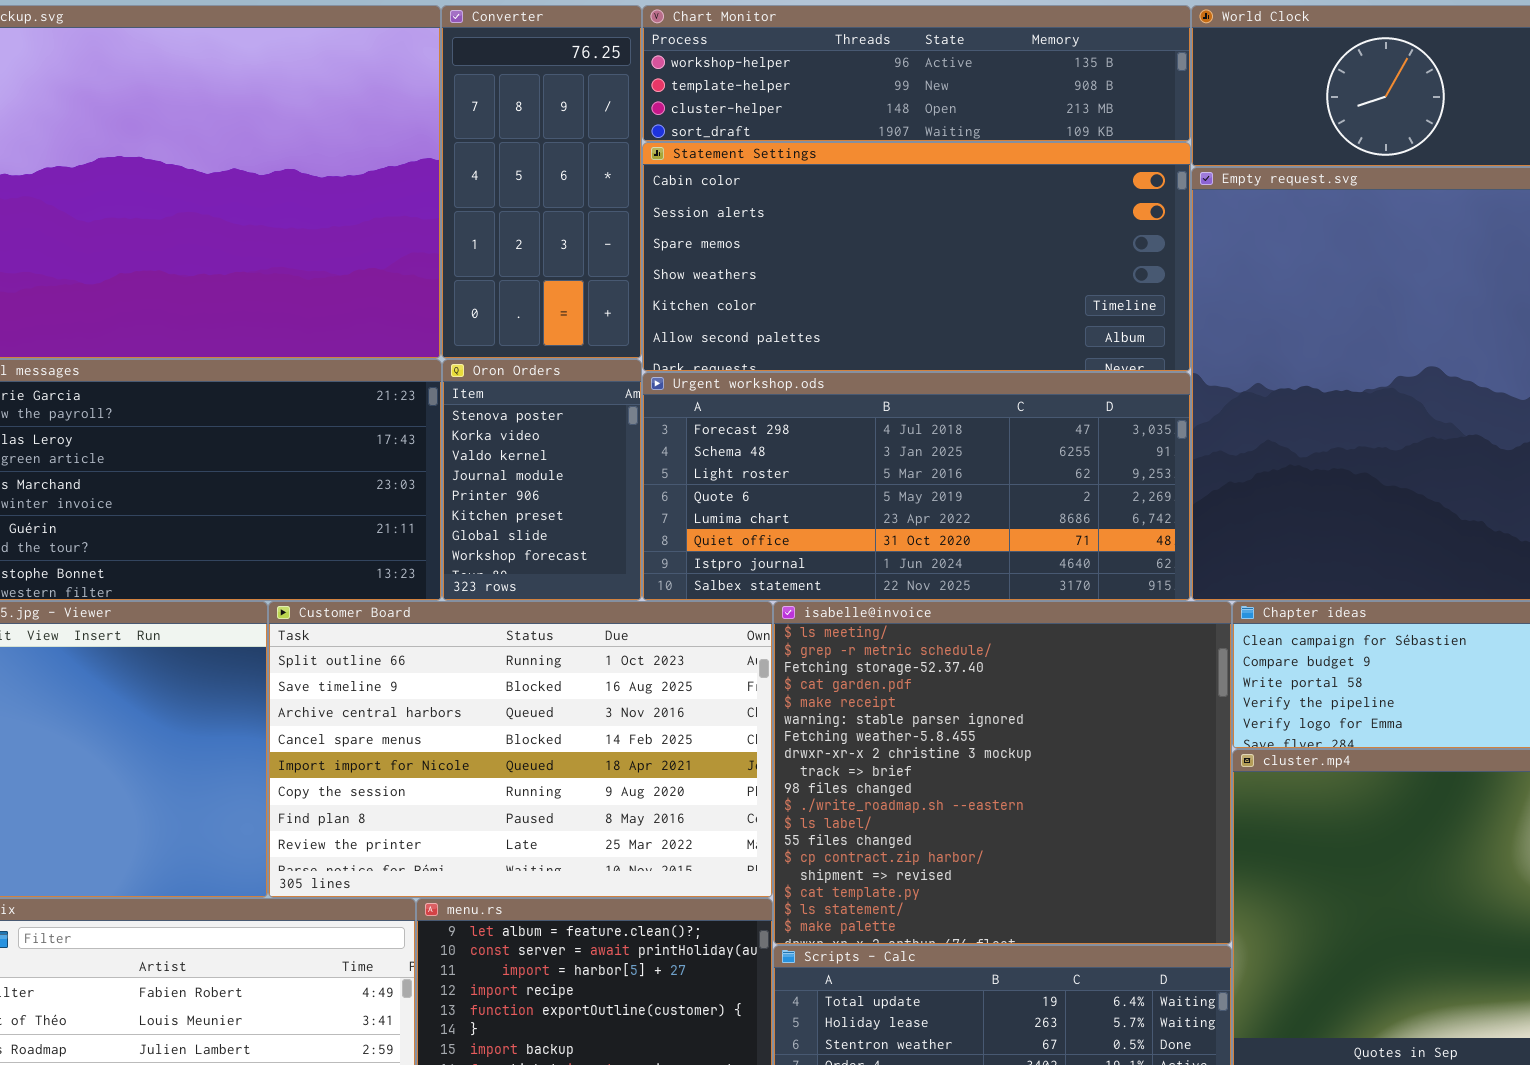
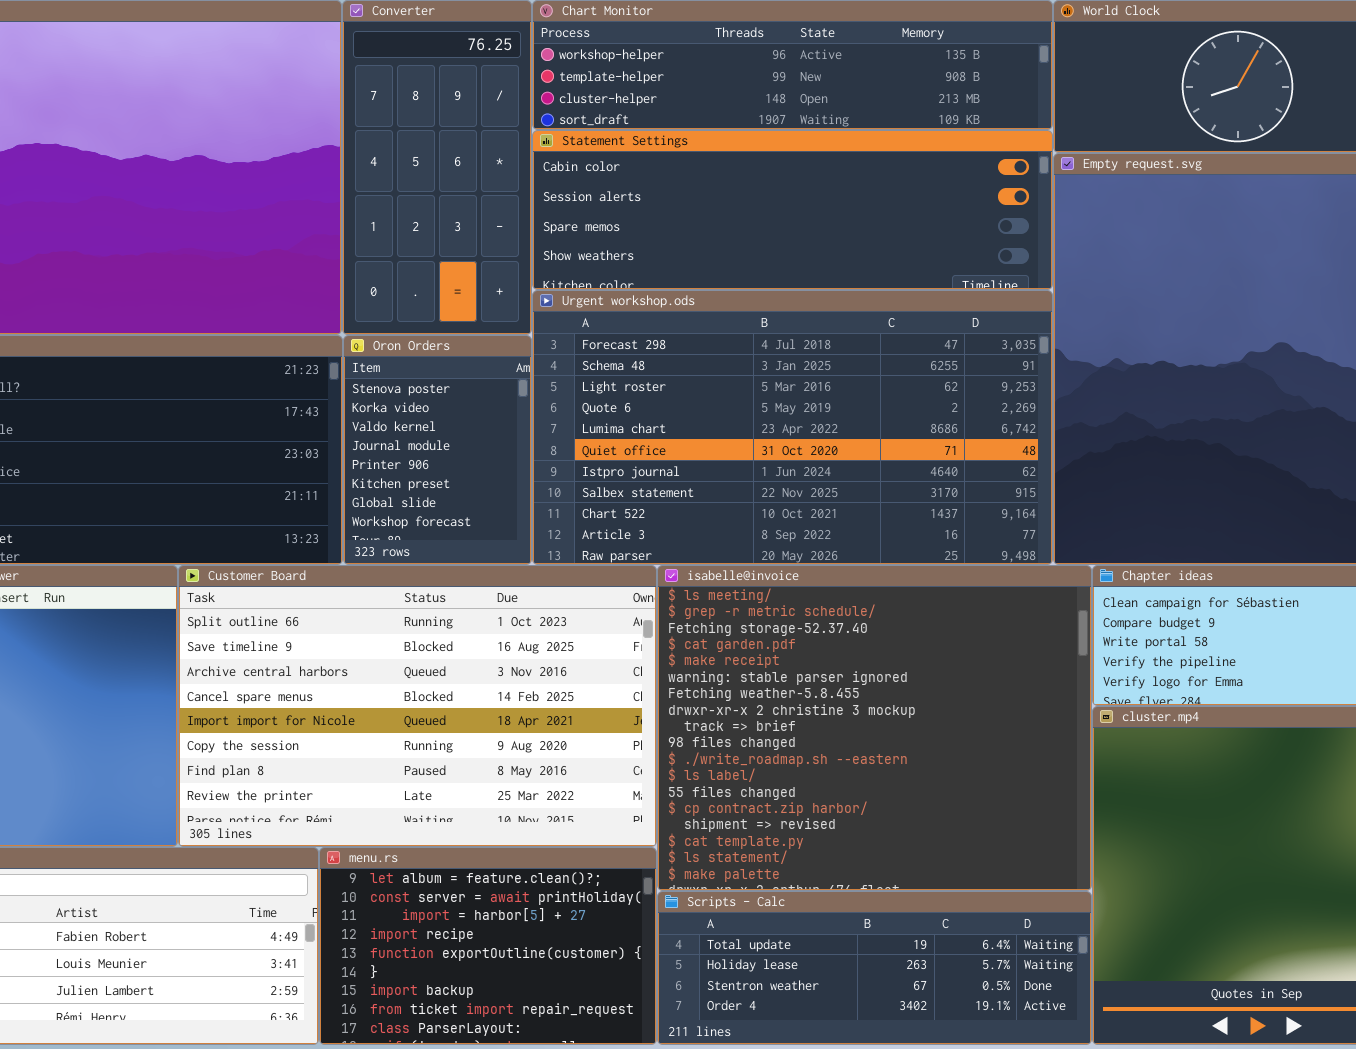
Statement Settings: [642,142,1191,372] -> [532,130,1053,290], resized
Urgent workshop.ods: [642,372,1191,601] -> [532,290,1053,565], resized

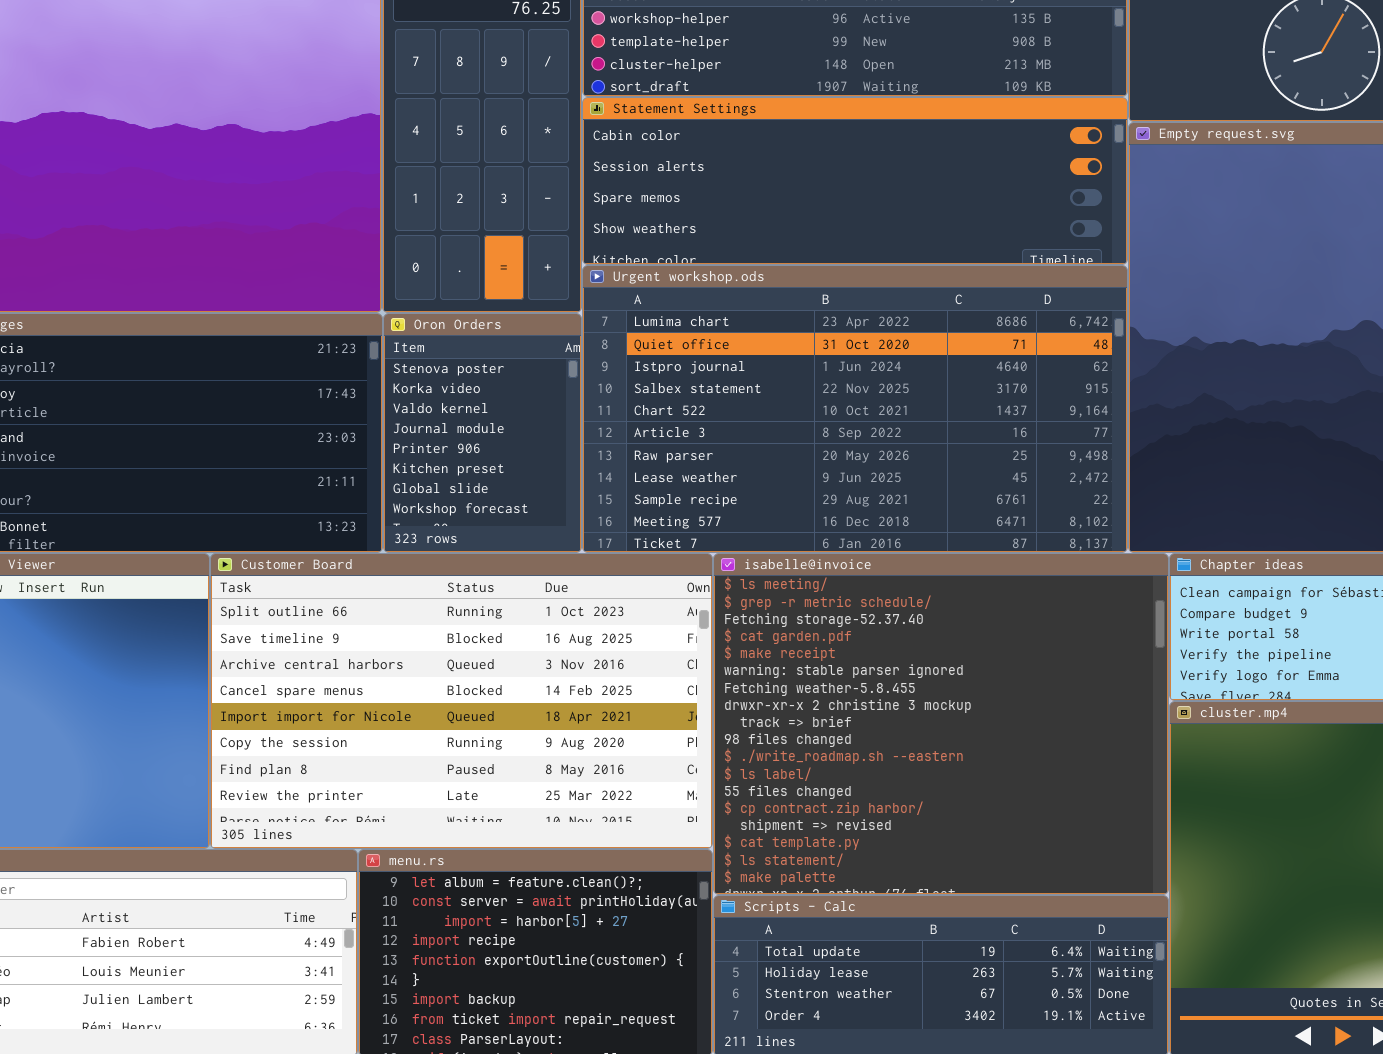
Urgent workshop.ods: [532,290,1053,565] -> [582,265,1128,553], scrolled down 4 rows

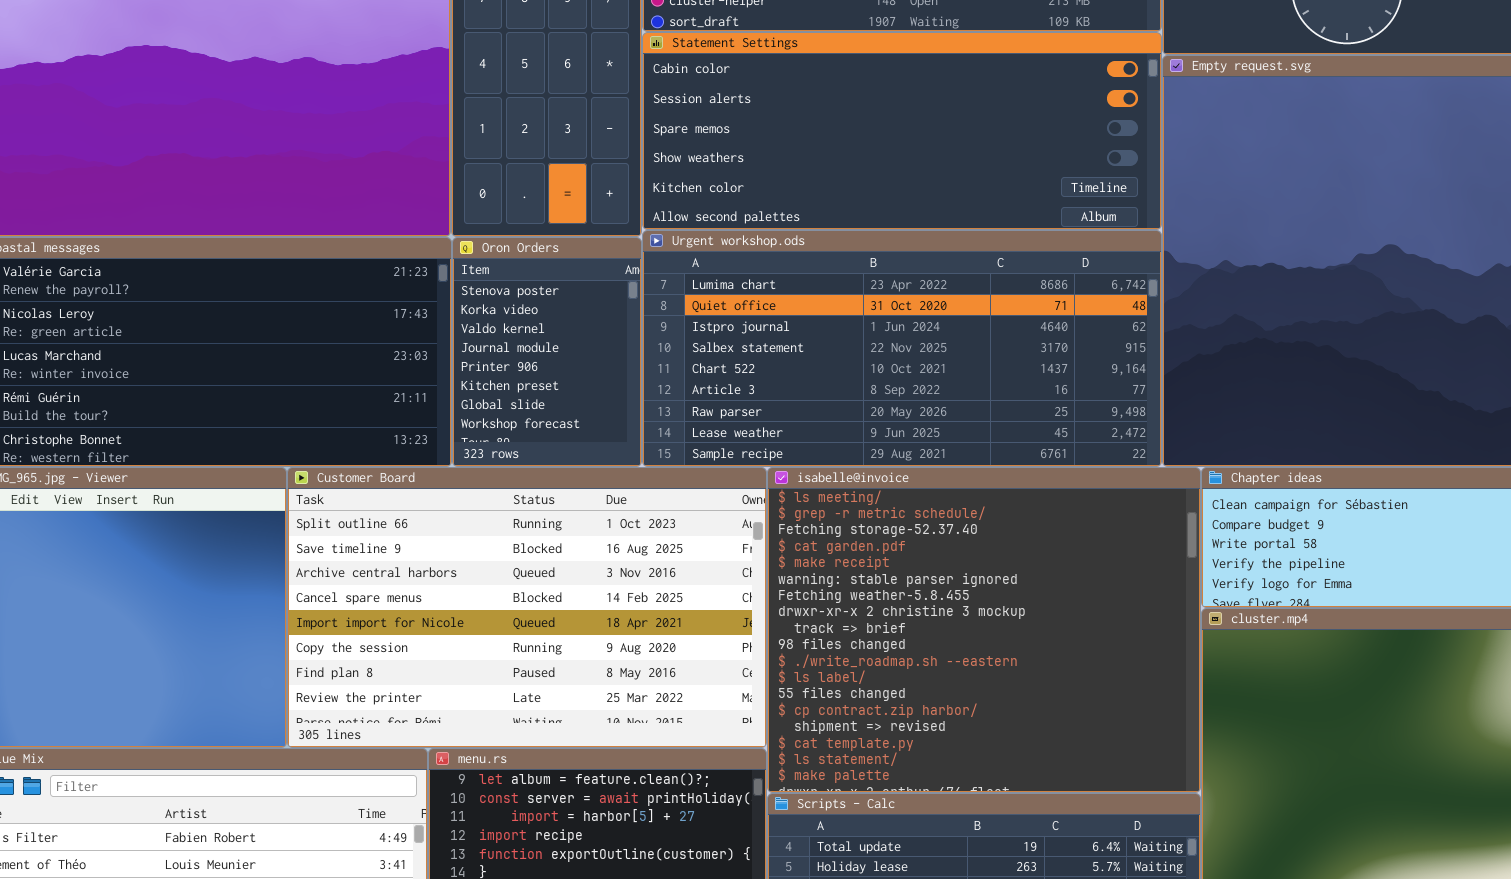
Statement Settings: [582,97,1128,265] -> [642,32,1162,230], resized
Urgent workshop.ods: [582,265,1128,553] -> [642,230,1162,467], resized

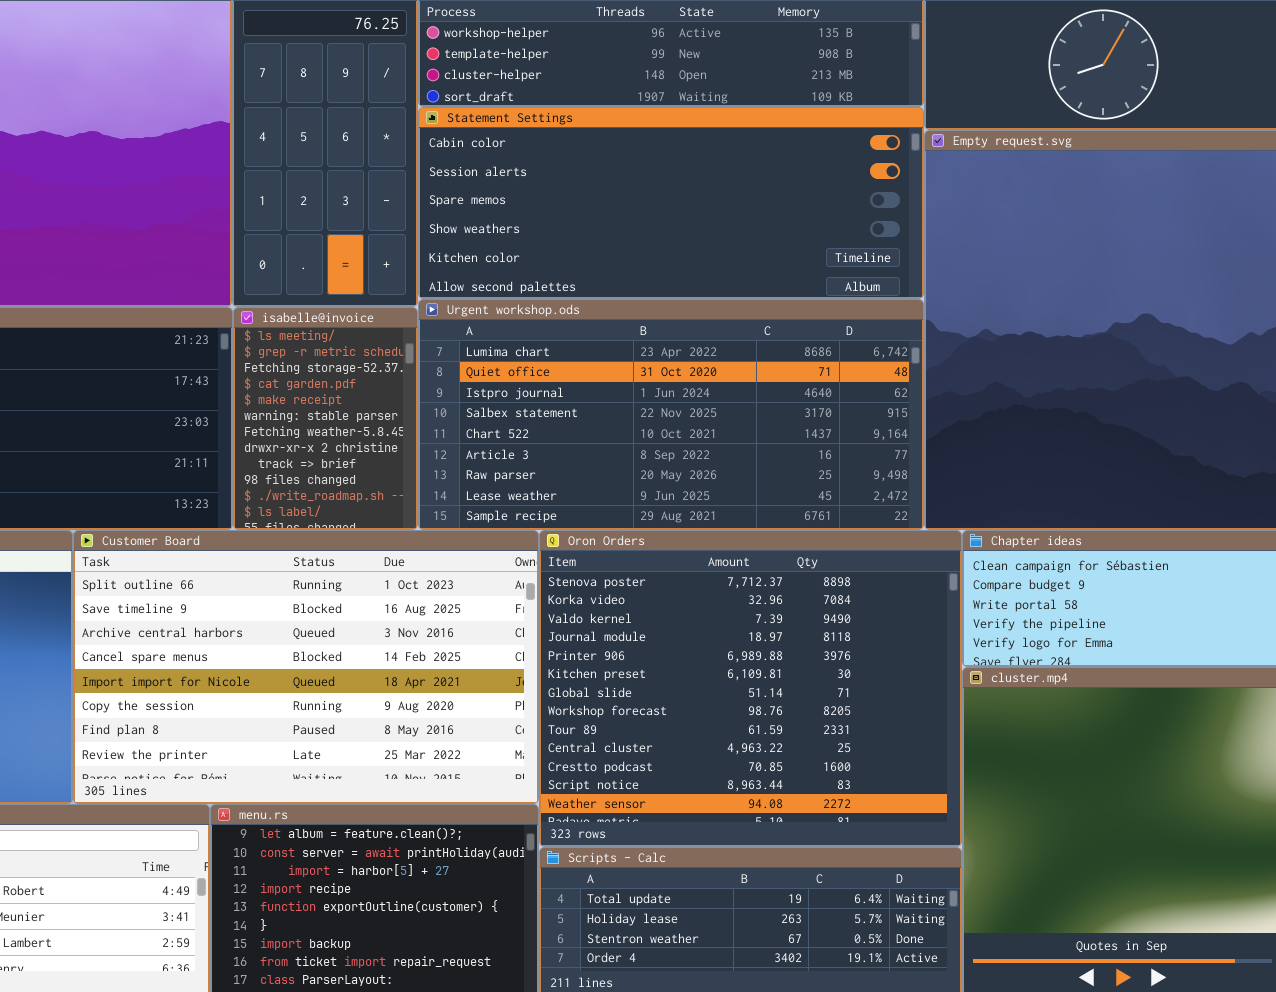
Oron Orders: [452,237,642,467] -> [539,530,962,847], moved, resized
isabelle@invoice: [767,467,1201,793] -> [233,307,418,530], moved, resized

